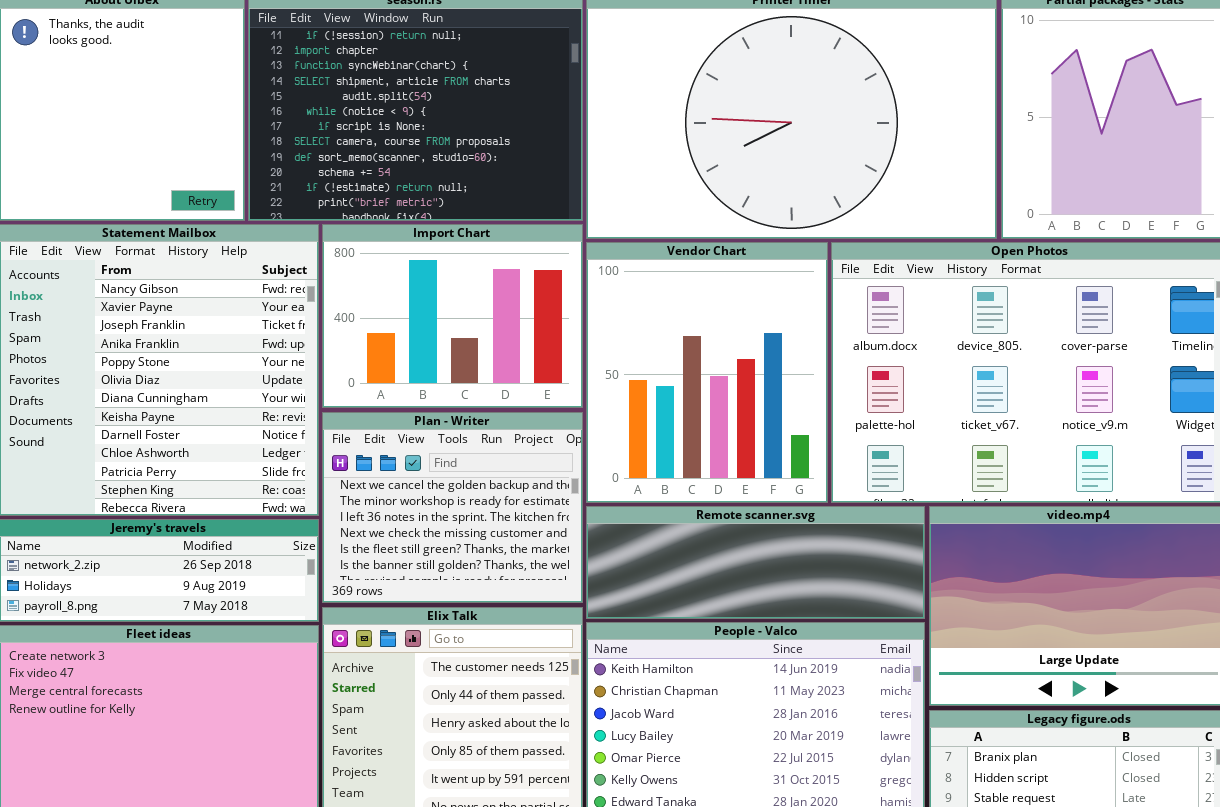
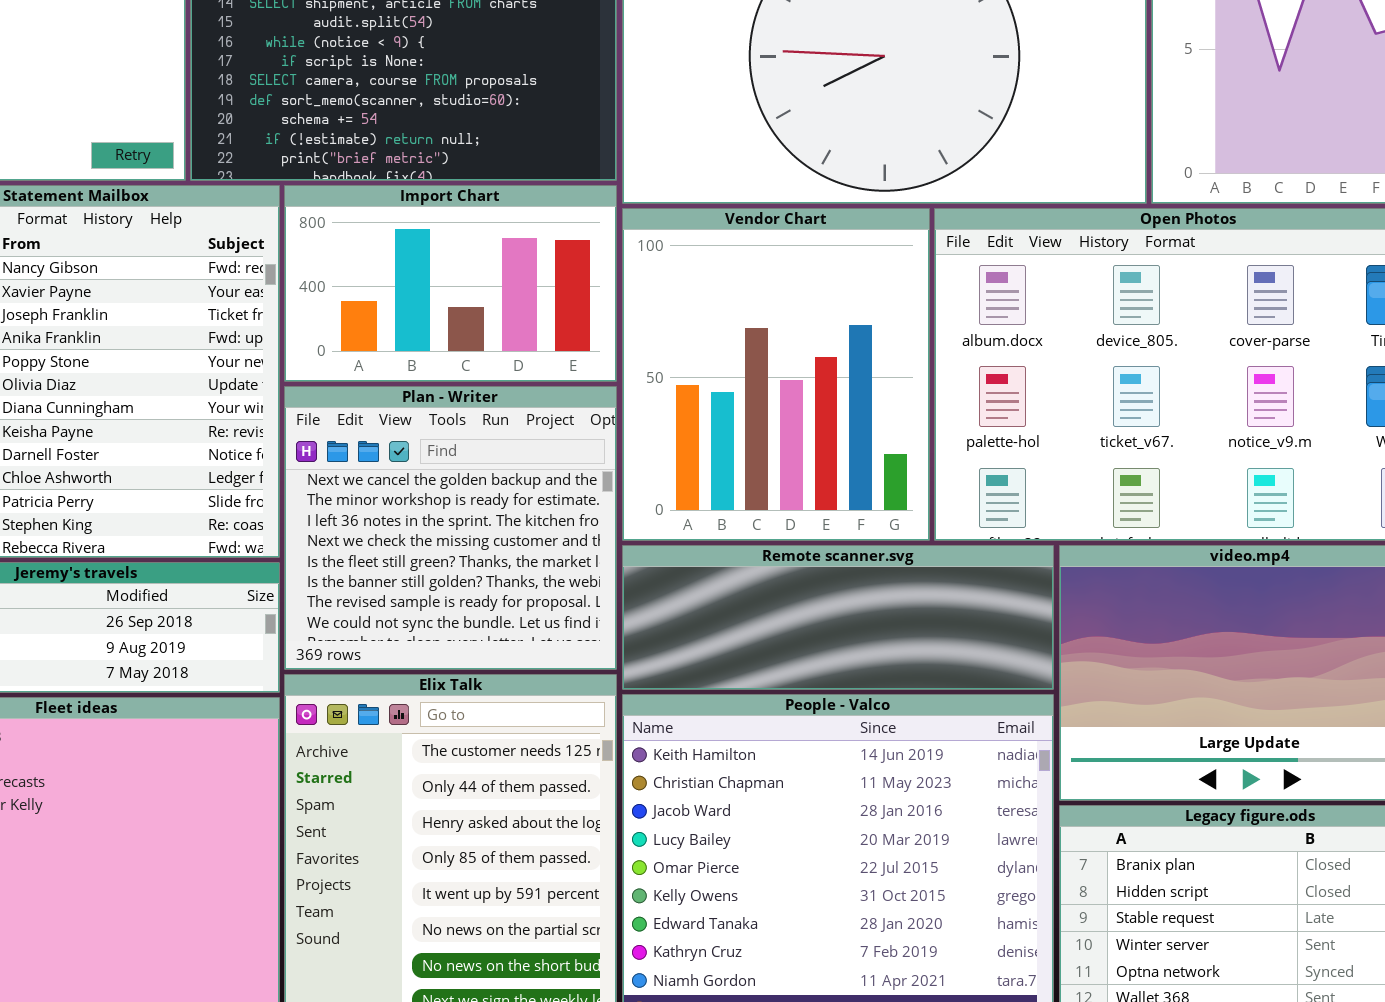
Import Chart: [322,224,583,408] -> [284,185,617,382], resized
Plan - Writer: [322,412,583,603] -> [284,386,617,670], resized

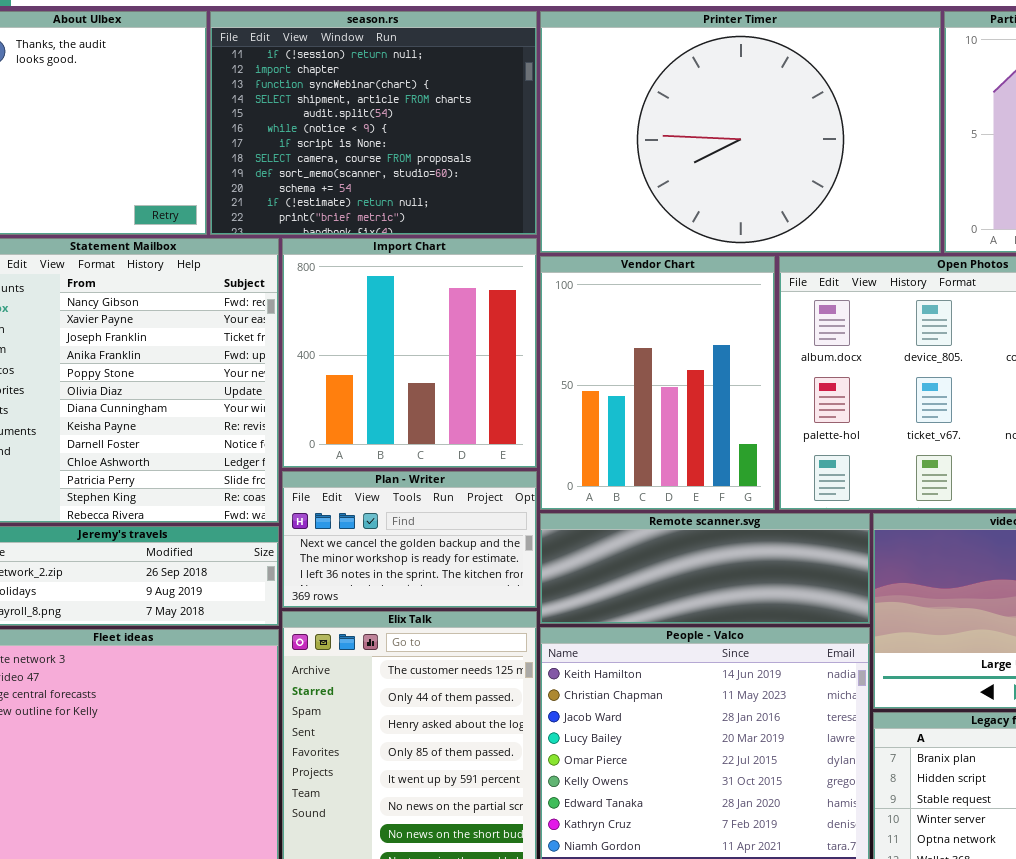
Import Chart: [284,185,617,382] -> [282,238,537,468], resized
Plan - Writer: [284,386,617,670] -> [282,471,537,608], resized

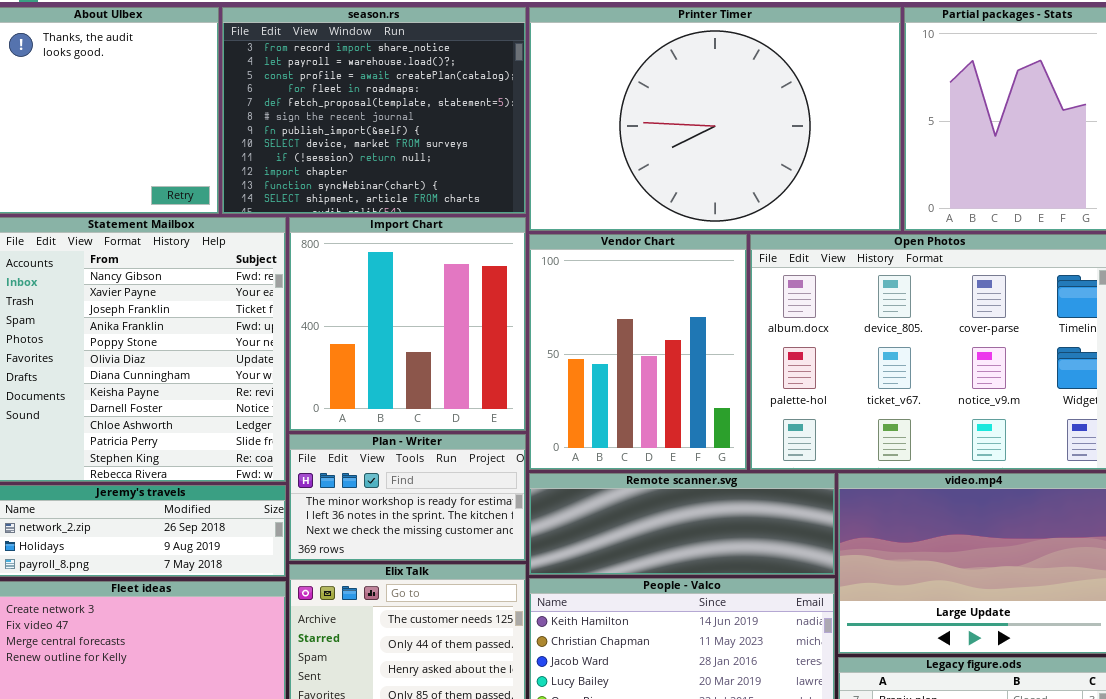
season.rs: [210,11,537,235] -> [222,7,526,214], scrolled up 8 rows
Plan - Writer: [282,471,537,608] -> [289,434,526,561], scrolled down 1 row

